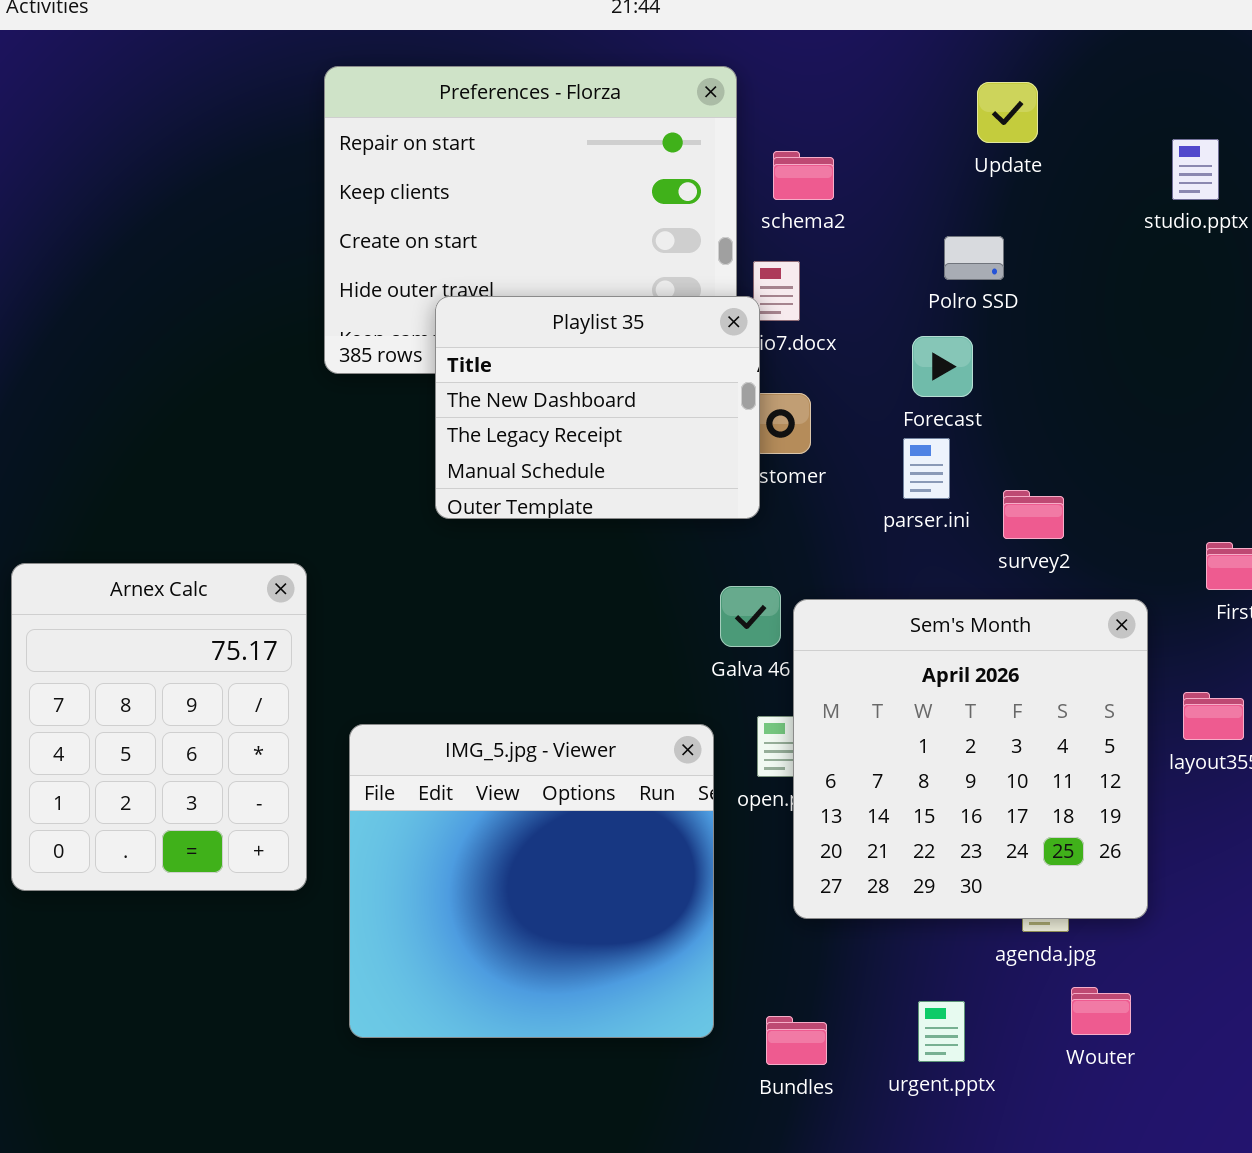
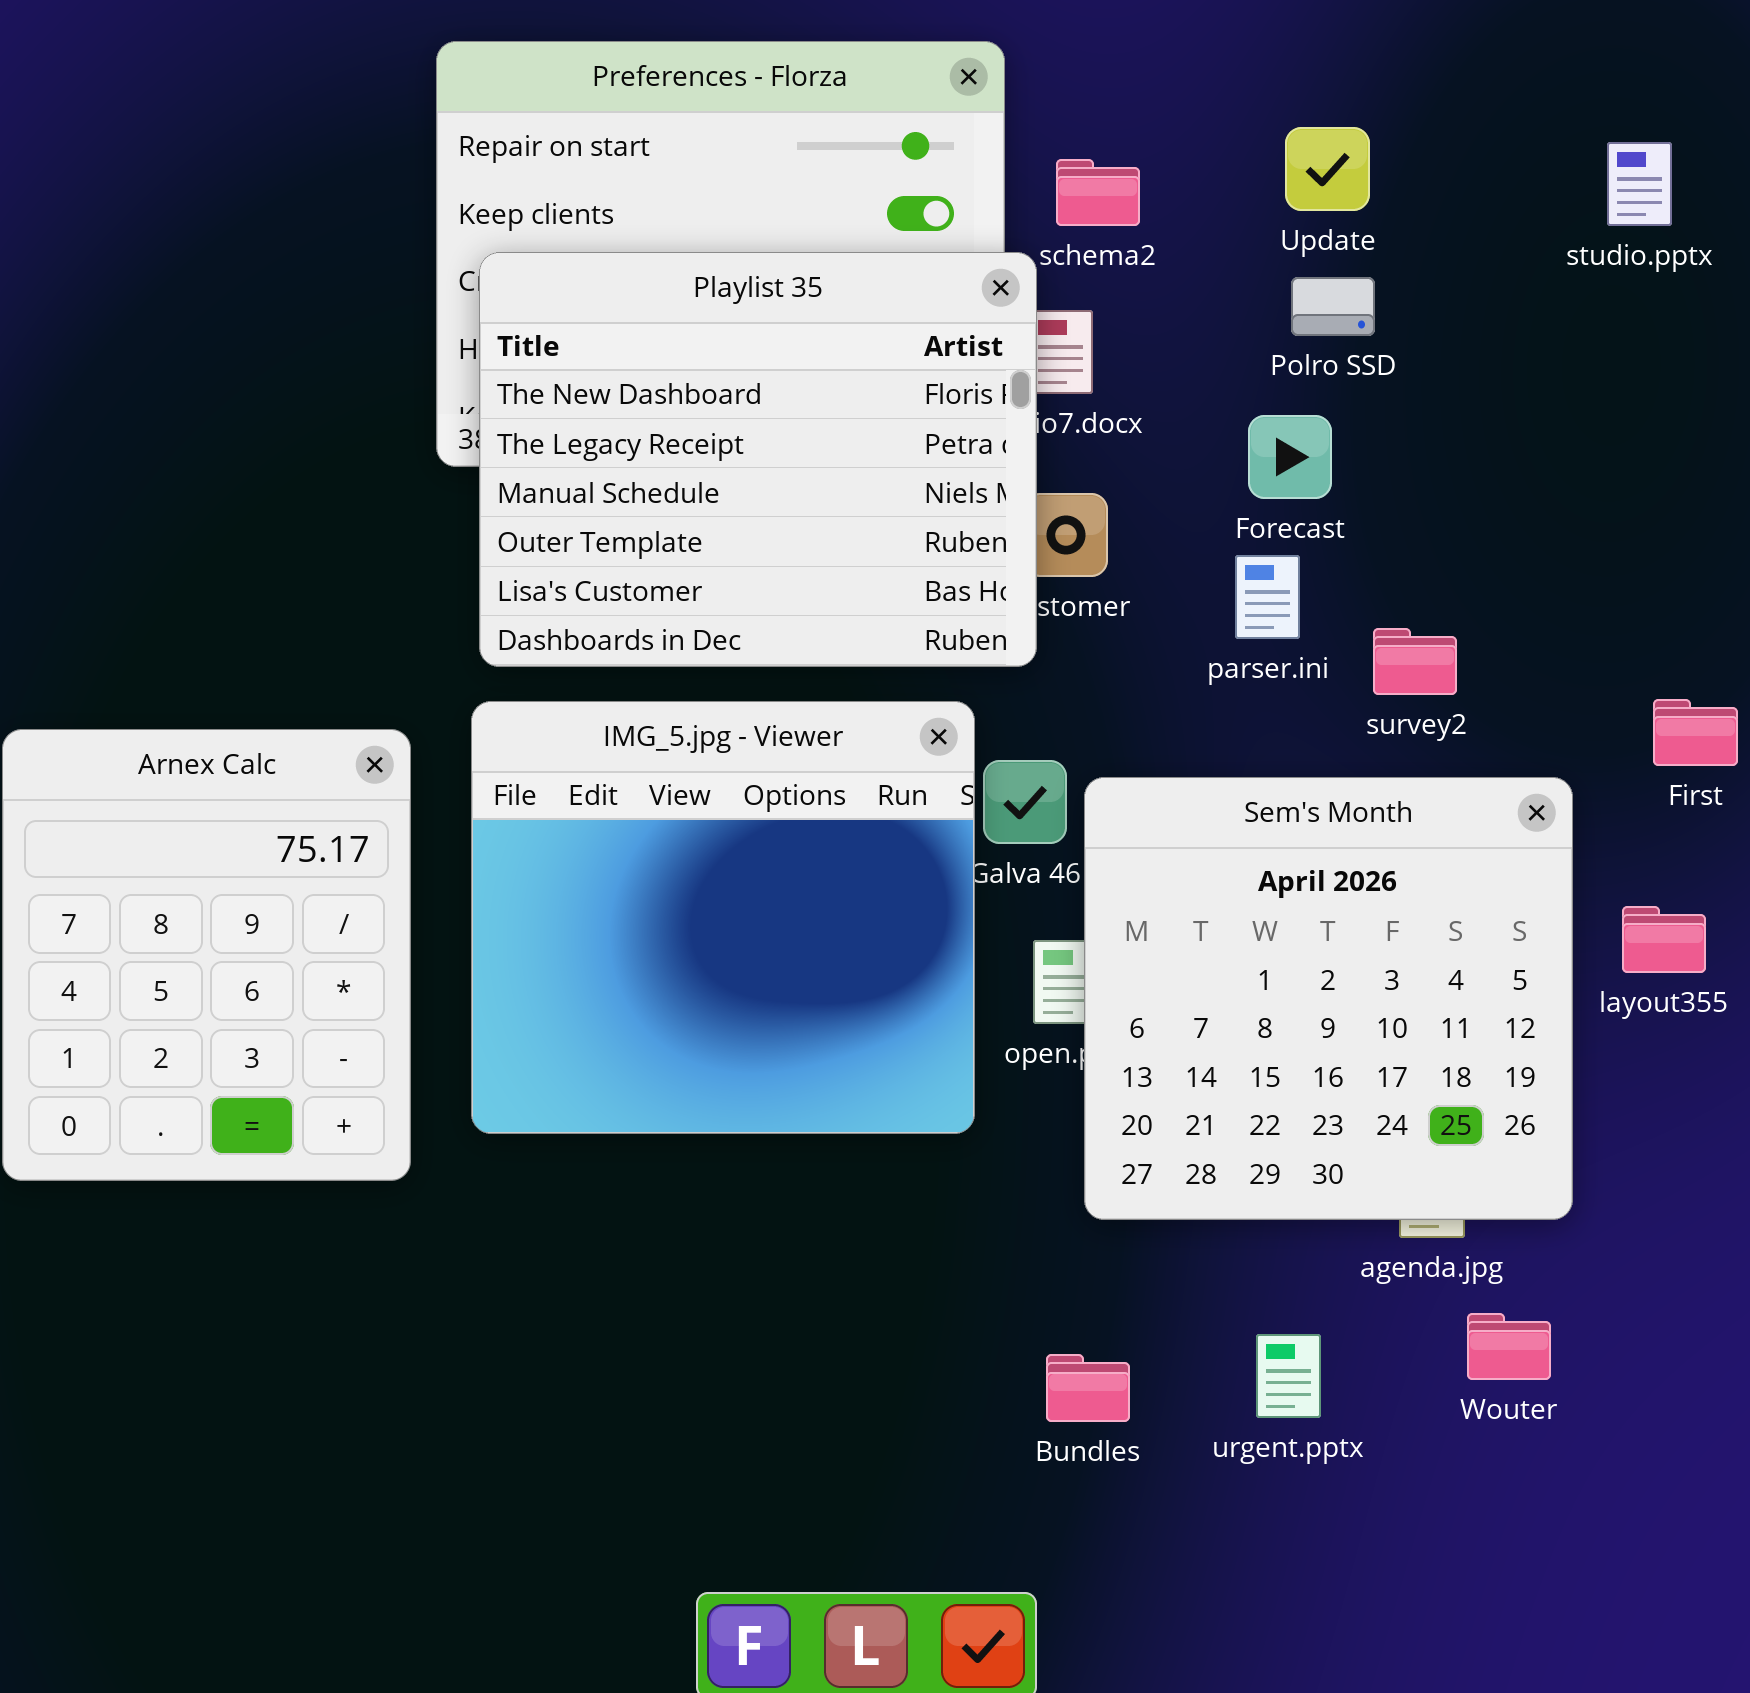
Update: [977,82,1038,143] -> [1285,127,1370,211], moved
Playlist 35: [435,296,760,519] -> [479,252,1037,667], resized
IMG_5.jpg - Viewer: [349,724,714,1038] -> [471,701,975,1134], moved

